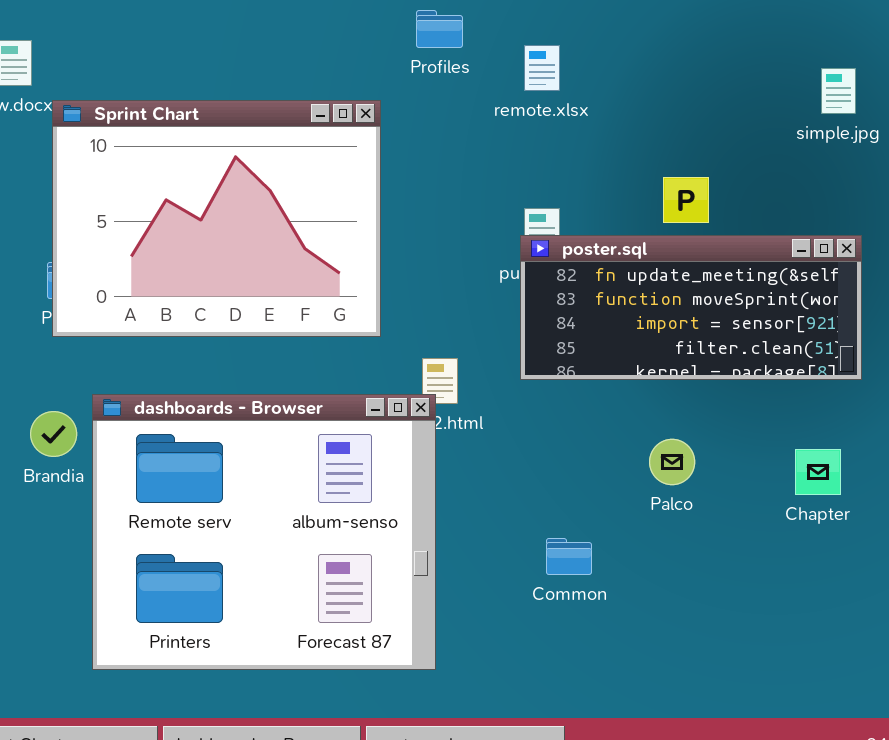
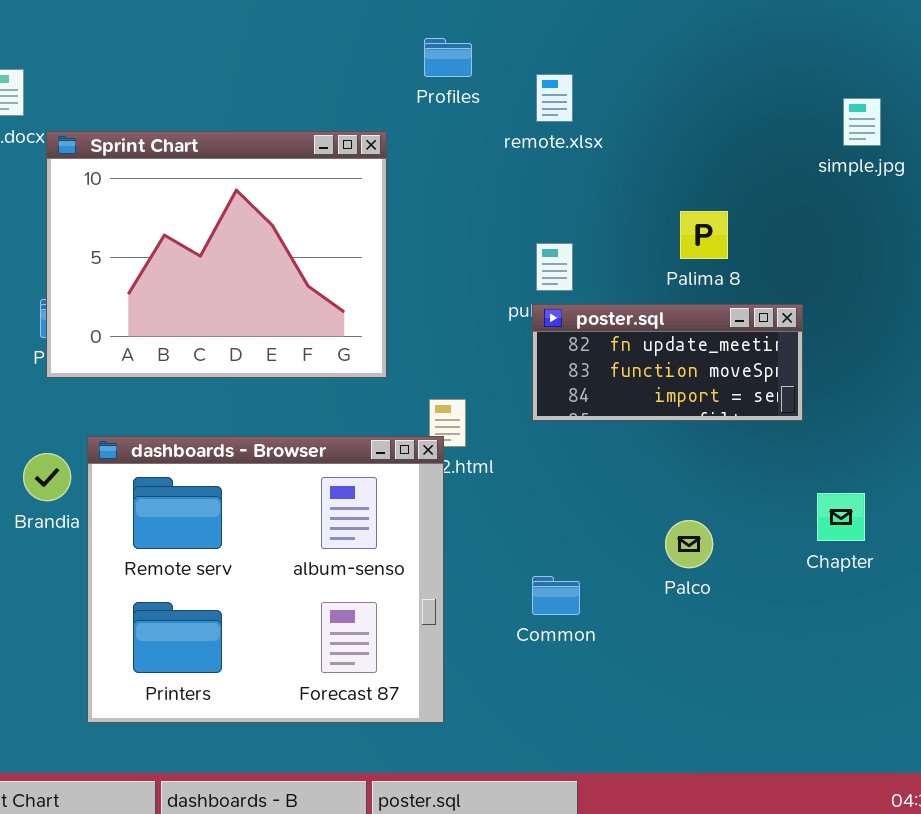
poster.sql: [520,235,862,380] -> [532,304,803,421], resized
Palco: [649,439,695,485] -> [665,520,713,568], moved
Common: [546,538,592,575] -> [532,576,580,615], moved

